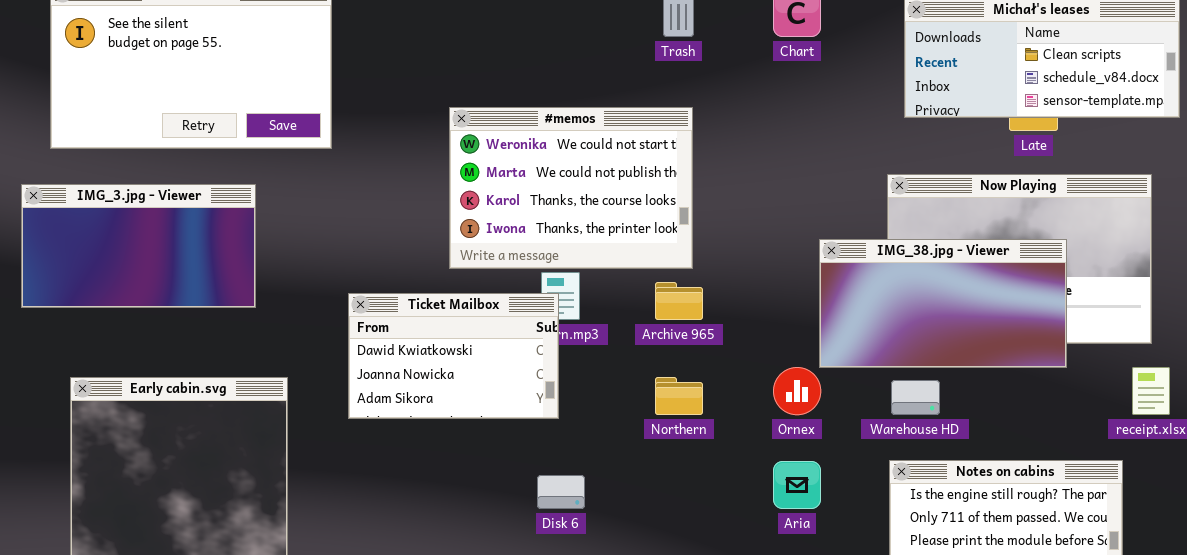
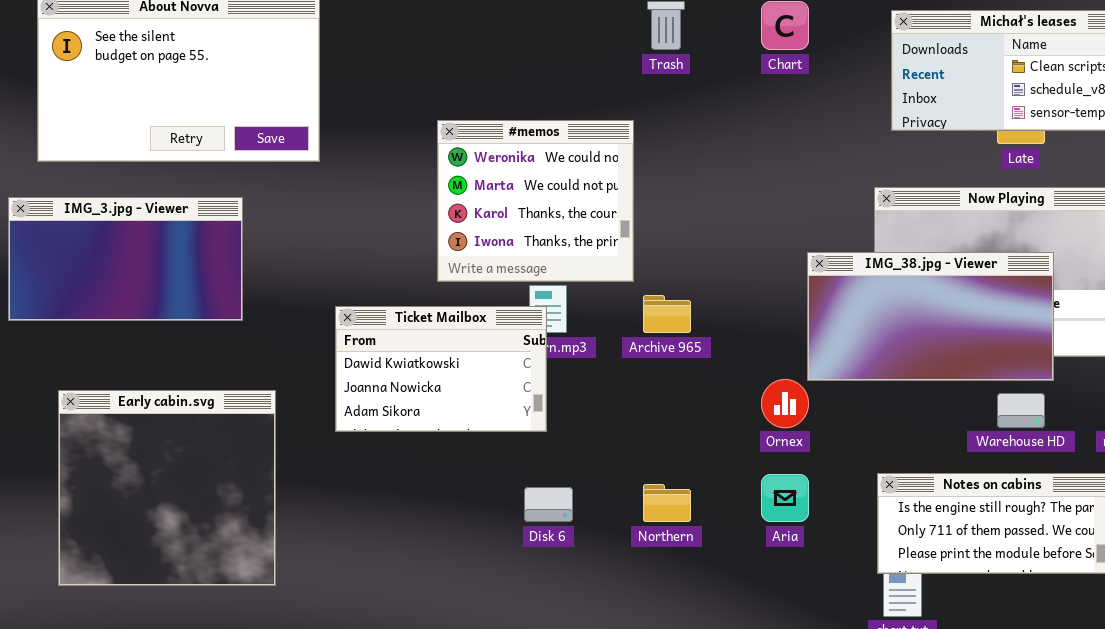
#memos: [449,107,693,269] -> [437,120,634,282], resized
Northern: [655,377,703,415] -> [643,484,691,522], moved
Warehouse HD: [891,380,940,415] -> [997,393,1045,428], moved

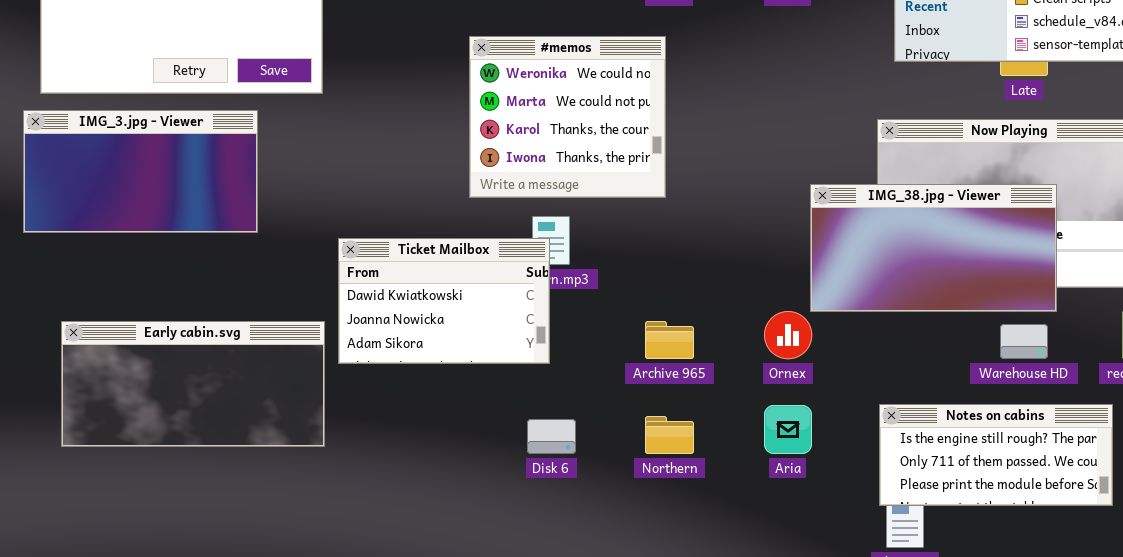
#memos: [437,120,634,282] -> [469,36,666,198], moved
IMG_3.jpg - Viewer: [8,197,243,321] -> [23,110,258,233], moved
Archive 965: [643,295,691,333] -> [645,321,694,359], moved
Early cabin.svg: [58,390,276,586] -> [61,321,325,447], resized

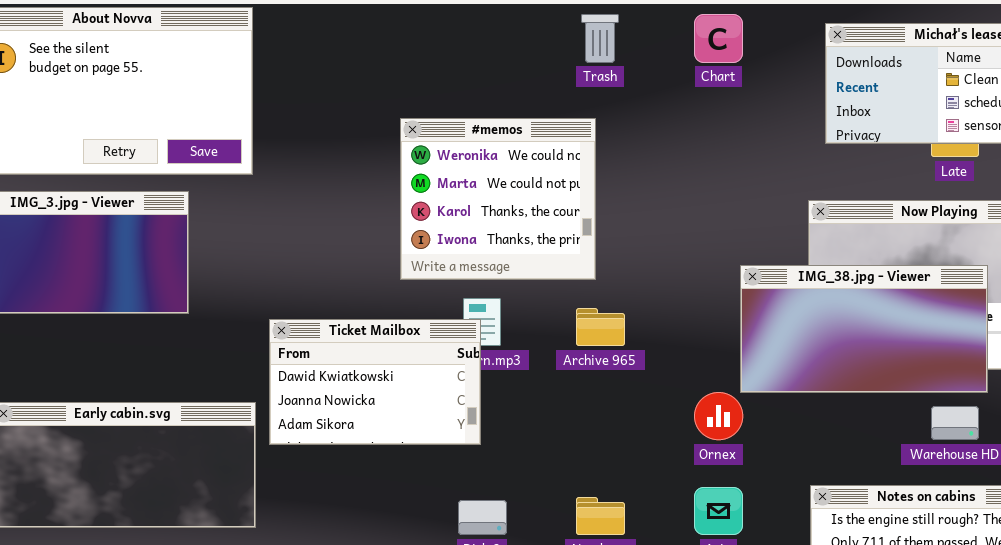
Archive 965: [645,321,694,359] -> [576,308,625,346], moved

